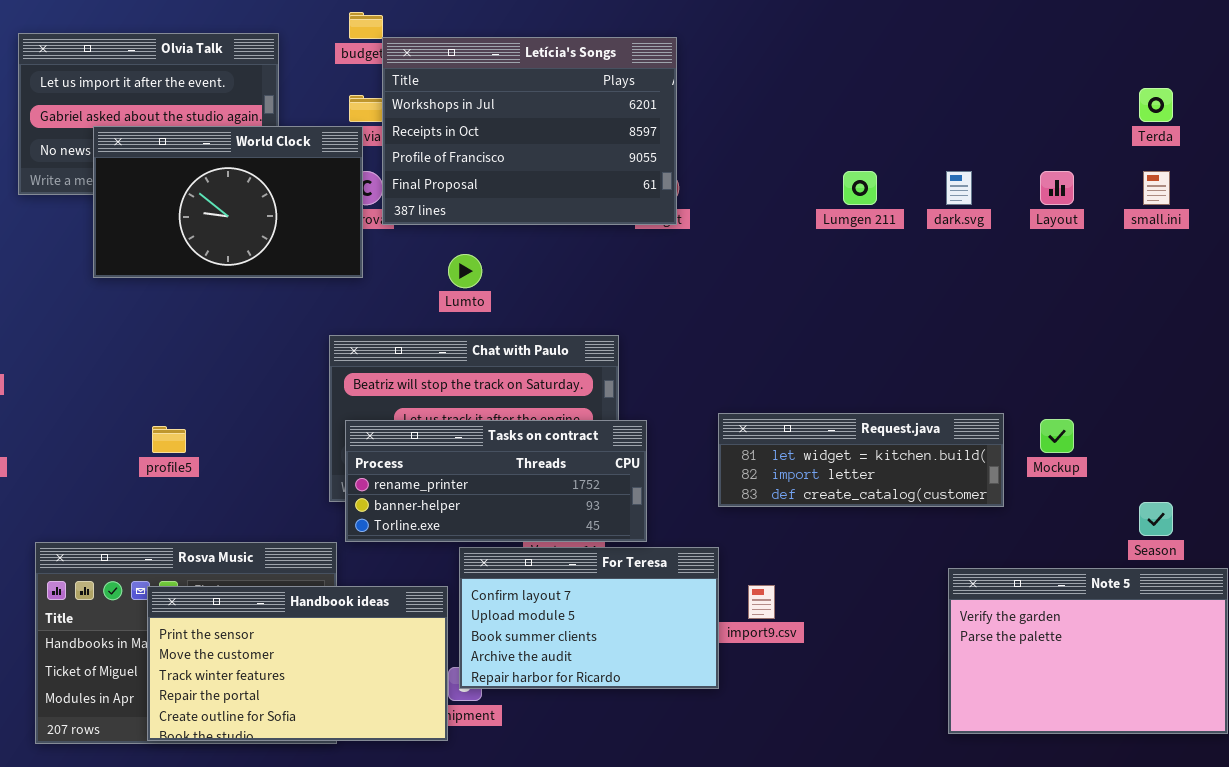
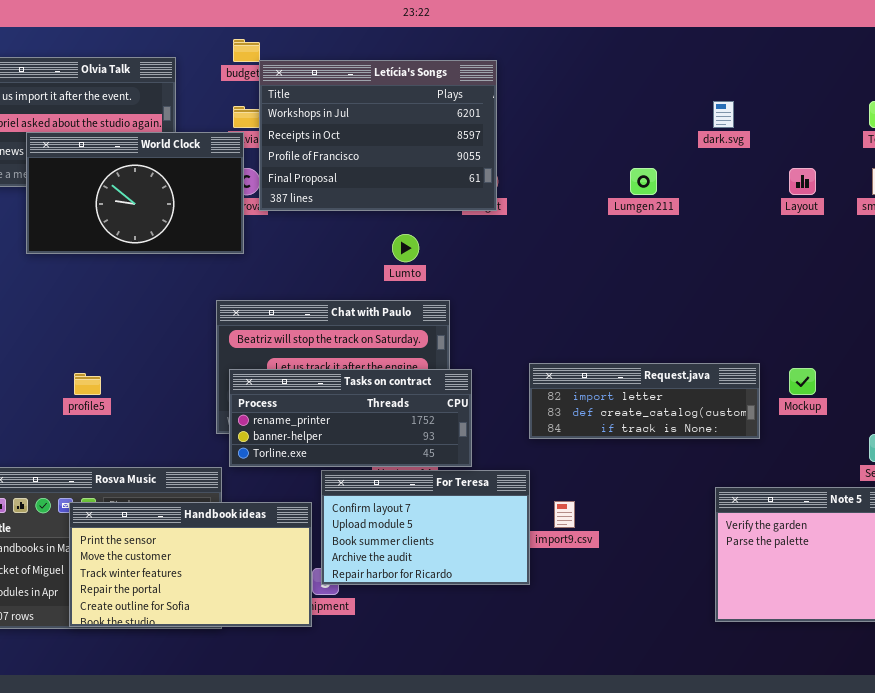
dark.svg: [946,171,972,205] -> [713,101,734,128], moved
Lumto: [448,254,482,288] -> [392,234,419,262], moved
Request.java: [718,413,1004,507] -> [529,363,760,439], scrolled down 1 row

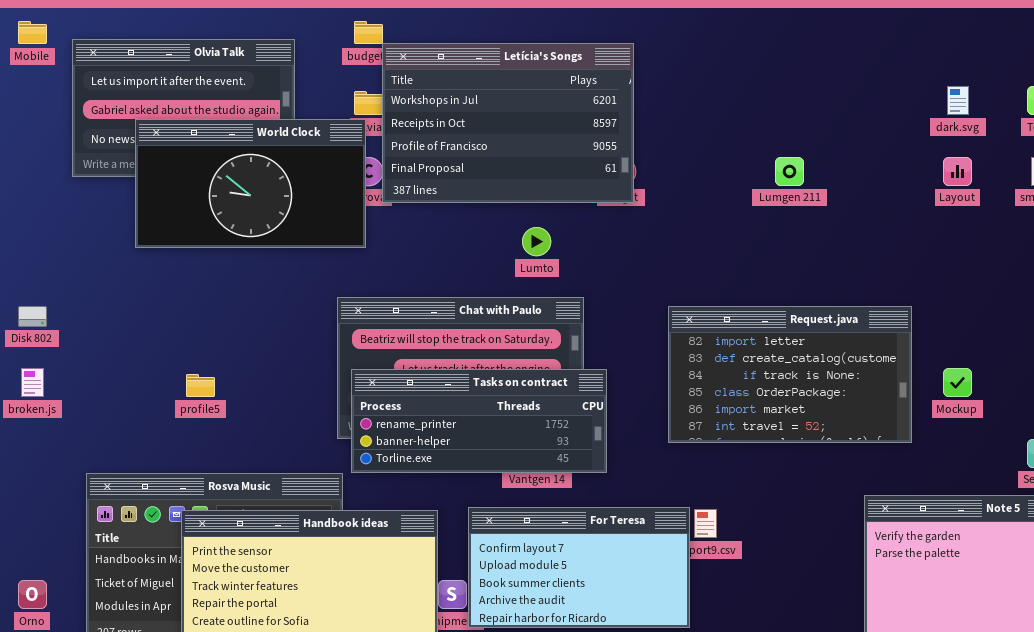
dark.svg: [713,101,734,128] -> [947,86,969,115], moved
Request.java: [529,363,760,439] -> [668,306,912,443], resized
For Teresa: [321,470,530,585] -> [468,507,690,628], moved

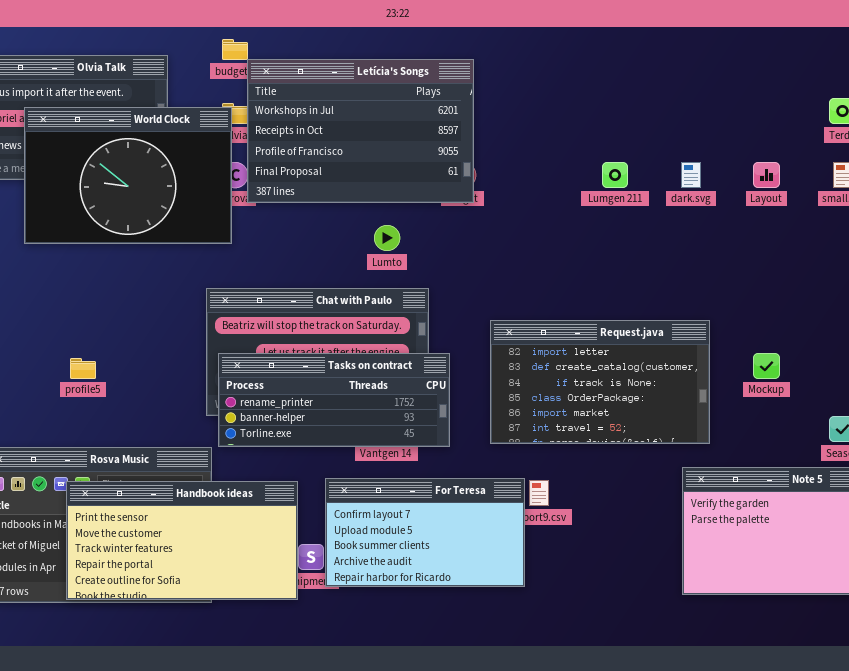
dark.svg: [947,86,969,115] -> [681,162,701,188], moved
World Clock: [135,119,366,248] -> [24,107,232,244], resized
Request.java: [668,306,912,443] -> [490,320,710,444], moved

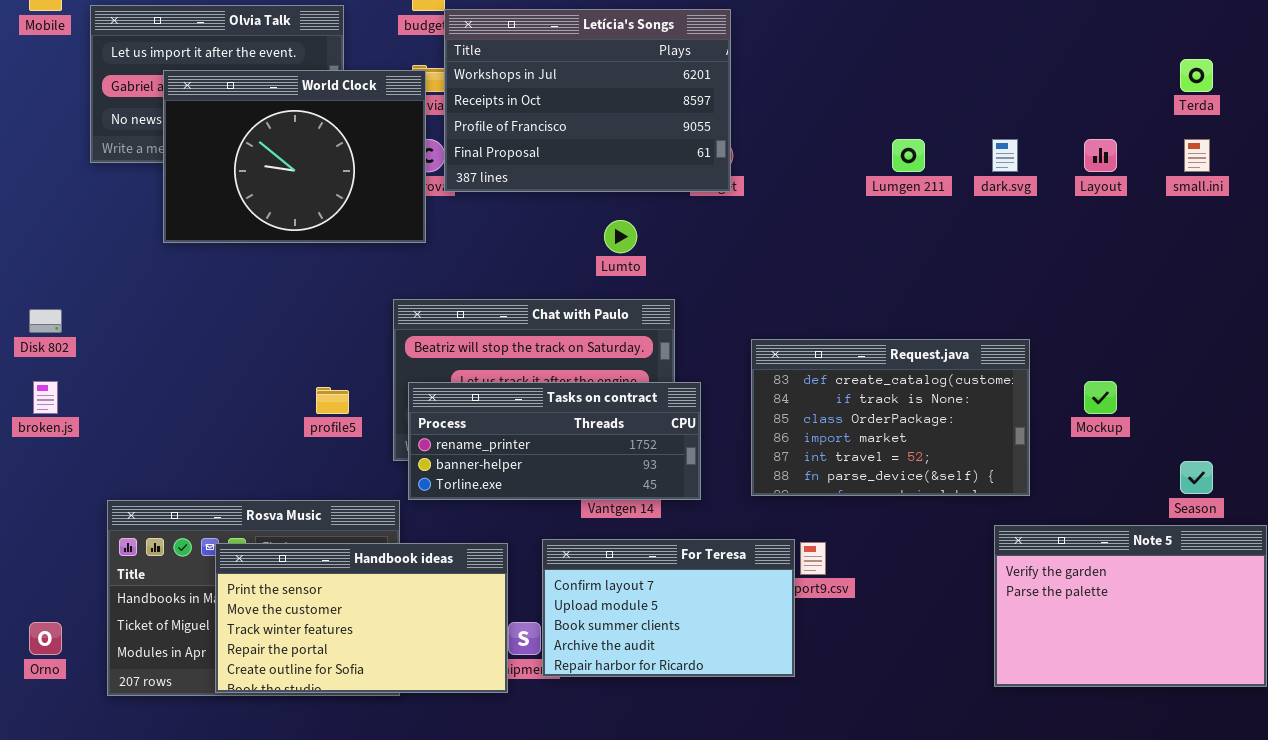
Request.java: [490,320,710,444] -> [751,339,1030,496], scrolled down 1 row
profile5: [70,358,96,379] -> [316,387,349,414], moved

